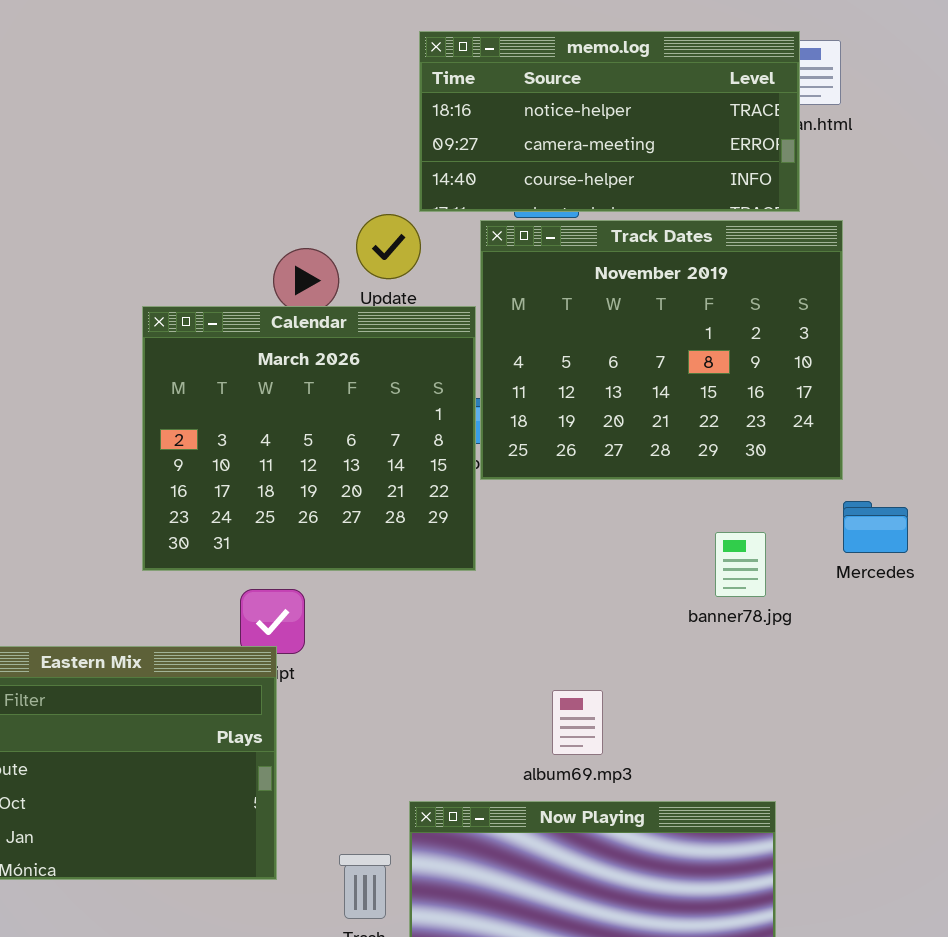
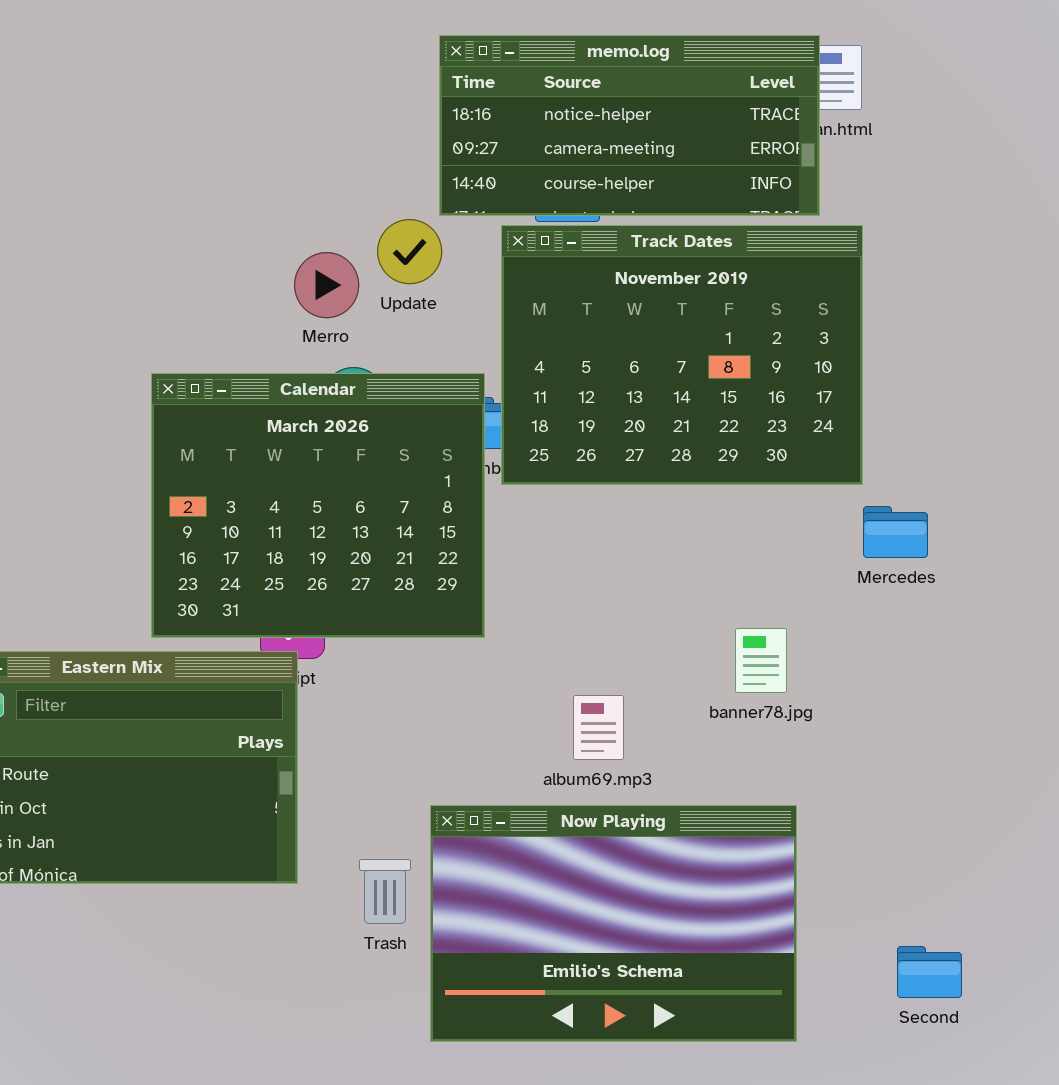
Calendar: [142,306,476,571] -> [151,373,485,638], moved
banner78.jpg: [715,532,766,597] -> [735,628,787,693], moved

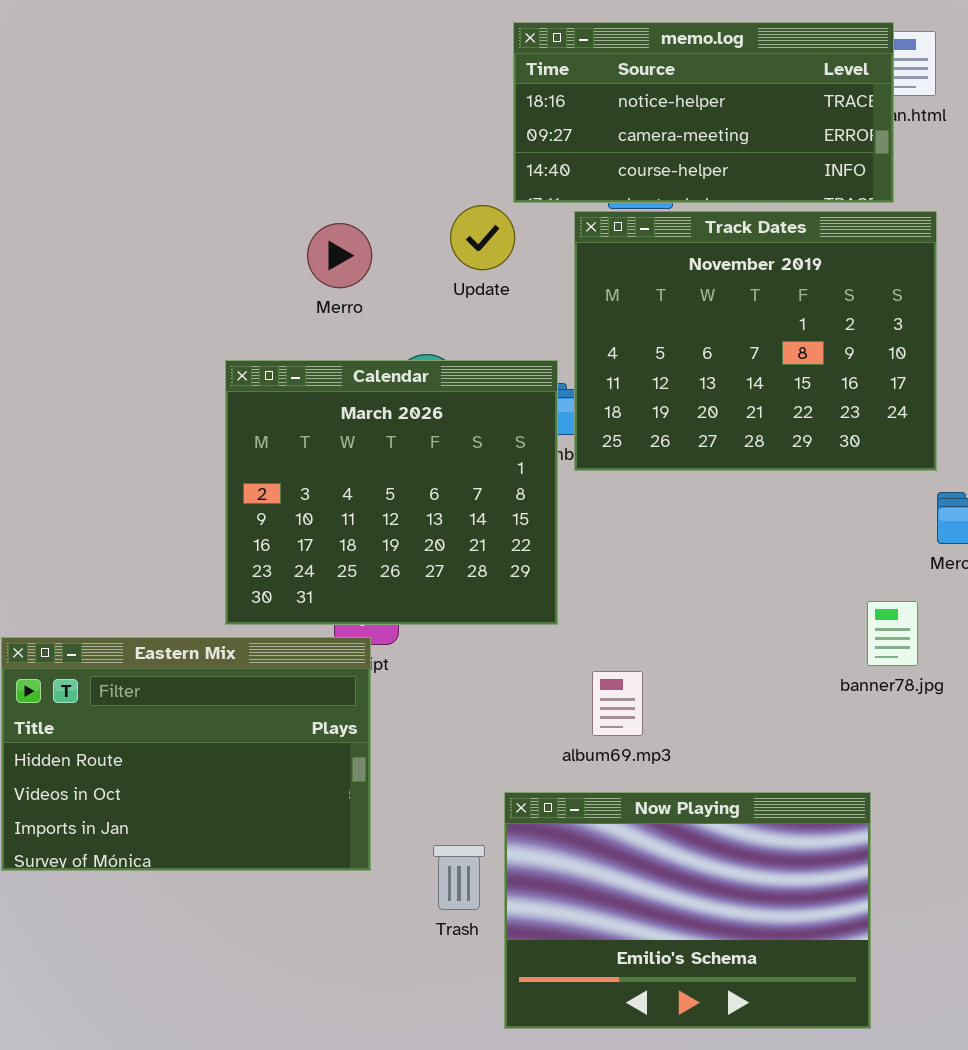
Merro: [294,252,359,318] -> [307,223,372,288], moved
banner78.jpg: [735,628,787,693] -> [867,601,918,666], moved
album69.mp3: [573,695,624,760] -> [592,671,643,736], moved

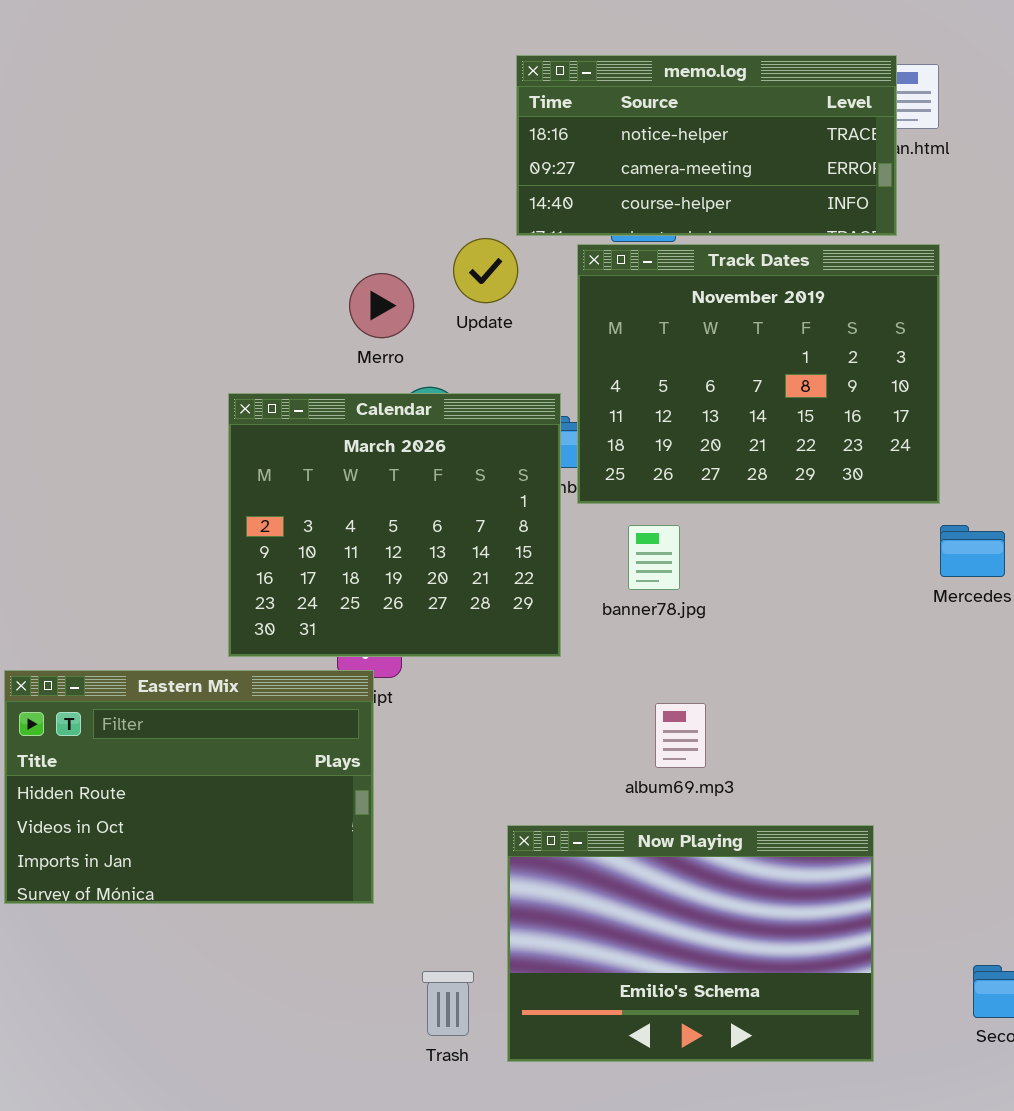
Merro: [307,223,372,288] -> [349,273,414,338], moved
banner78.jpg: [867,601,918,666] -> [628,525,680,590], moved
album69.mp3: [592,671,643,736] -> [655,703,706,768], moved
Trash: [433,845,485,910] -> [422,971,474,1036], moved

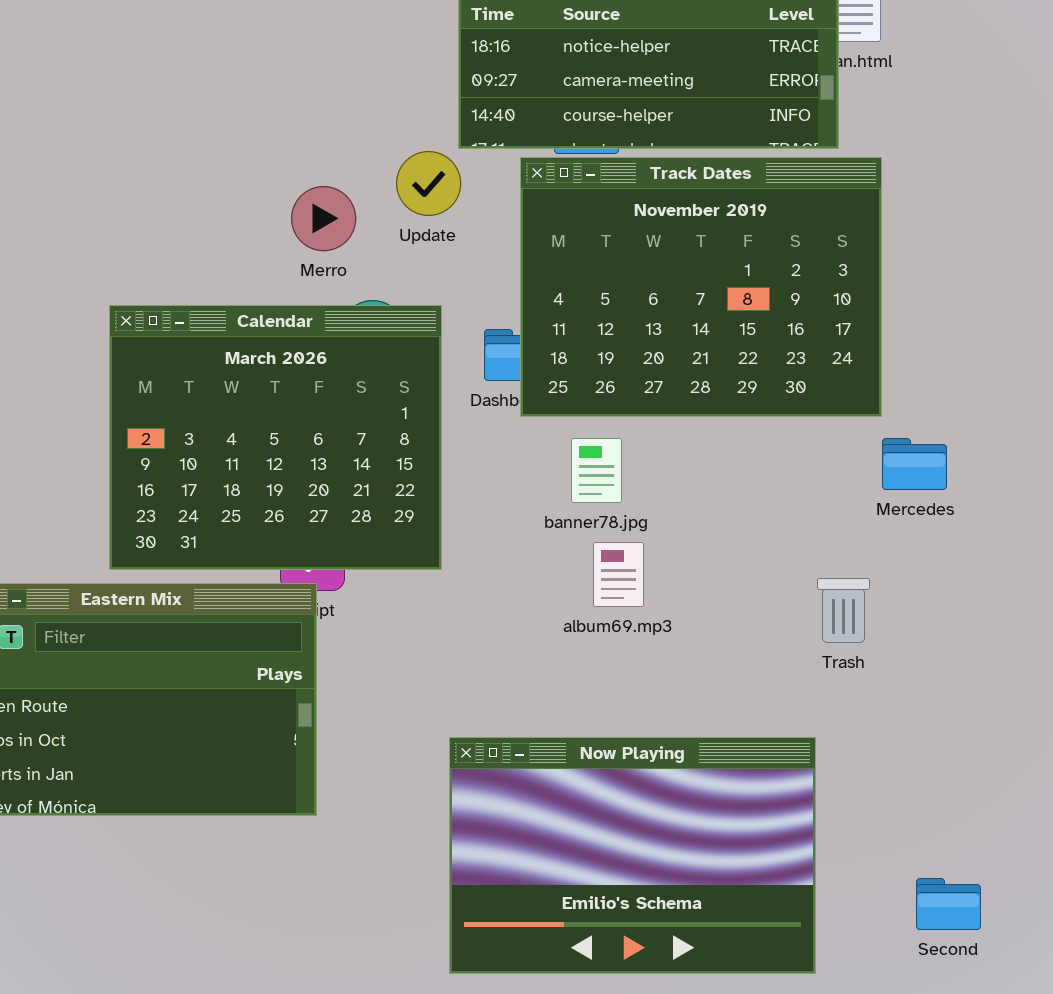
Calendar: [228,393,561,657] -> [109,305,442,570], moved
album69.mp3: [655,703,706,768] -> [593,542,644,607], moved
Trash: [422,971,474,1036] -> [817,578,870,643], moved

